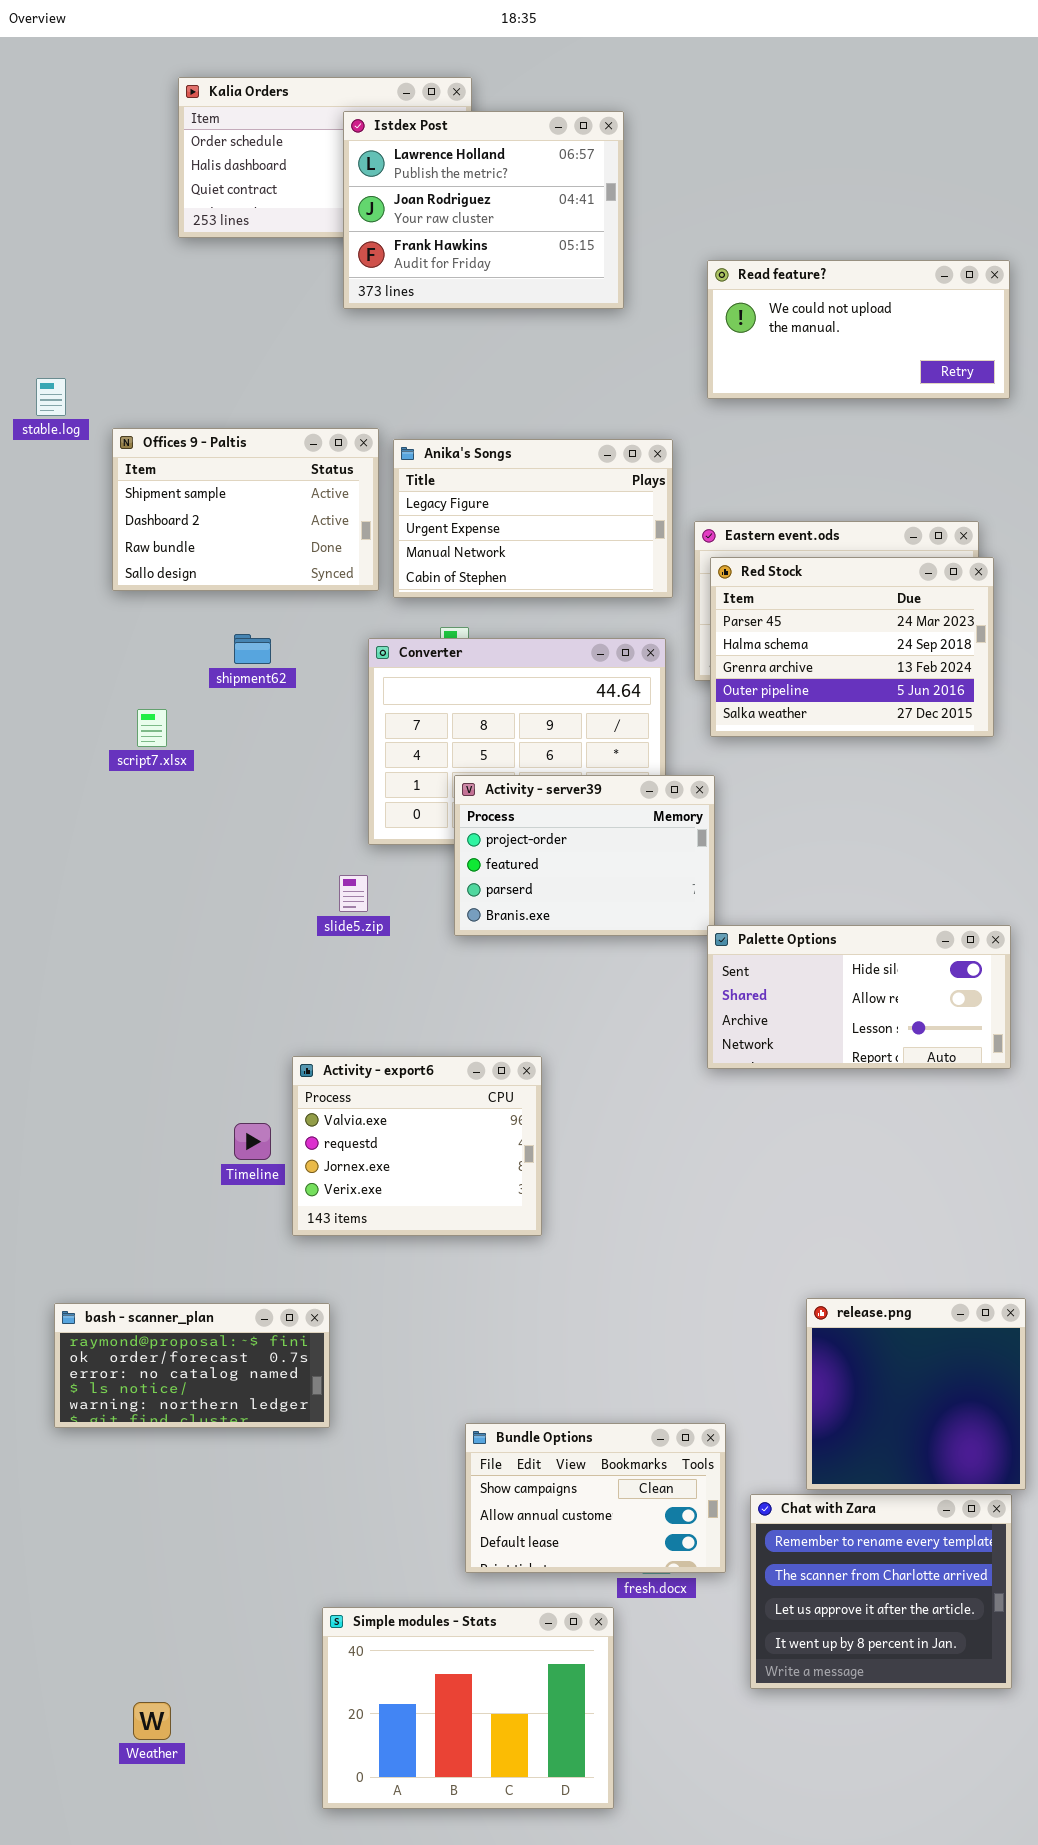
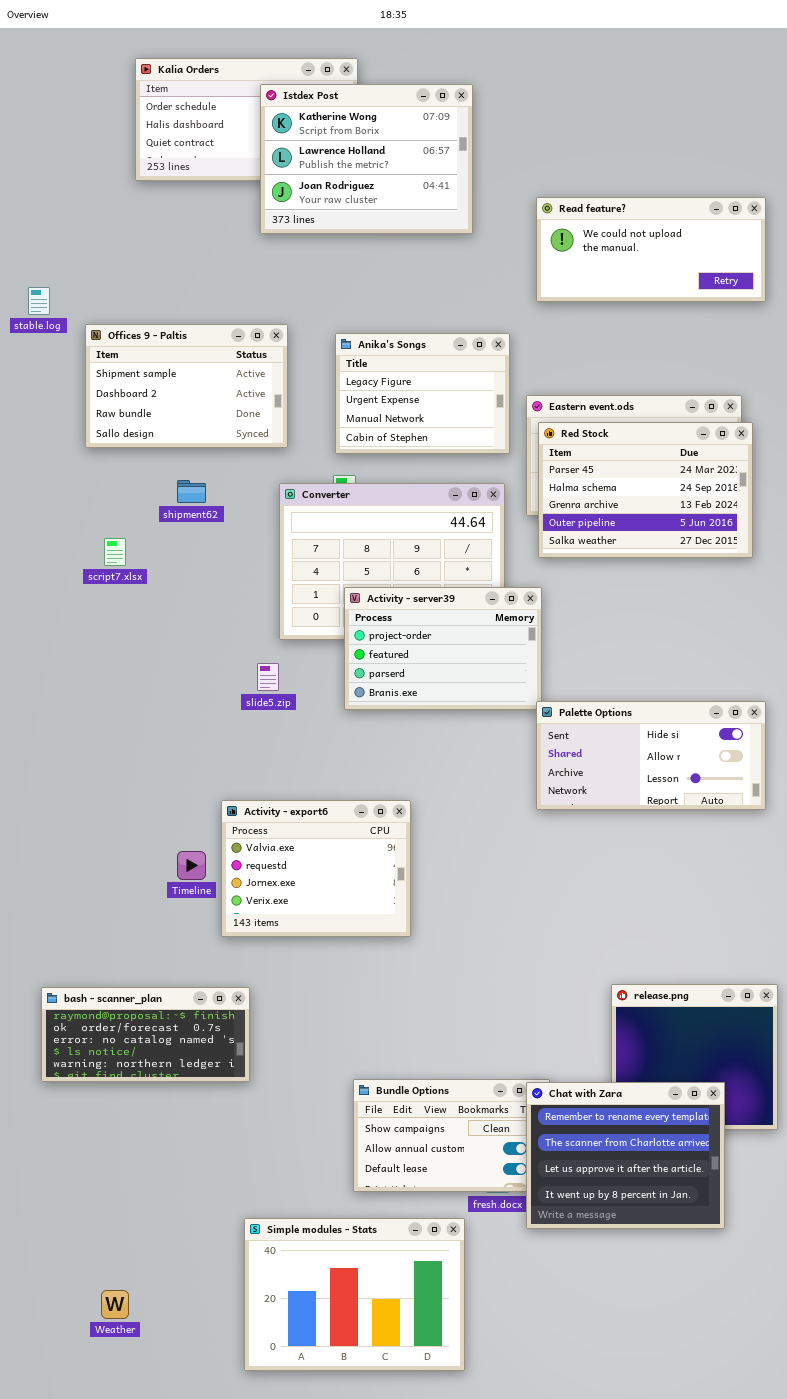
Istdex Post: [343,111,624,309] -> [260,84,473,234], scrolled up 1 row
Anika's Songs: [393,439,673,598] -> [335,333,510,454], resized
Chat with Zara: [750,1494,1012,1689] -> [526,1082,725,1229], moved

